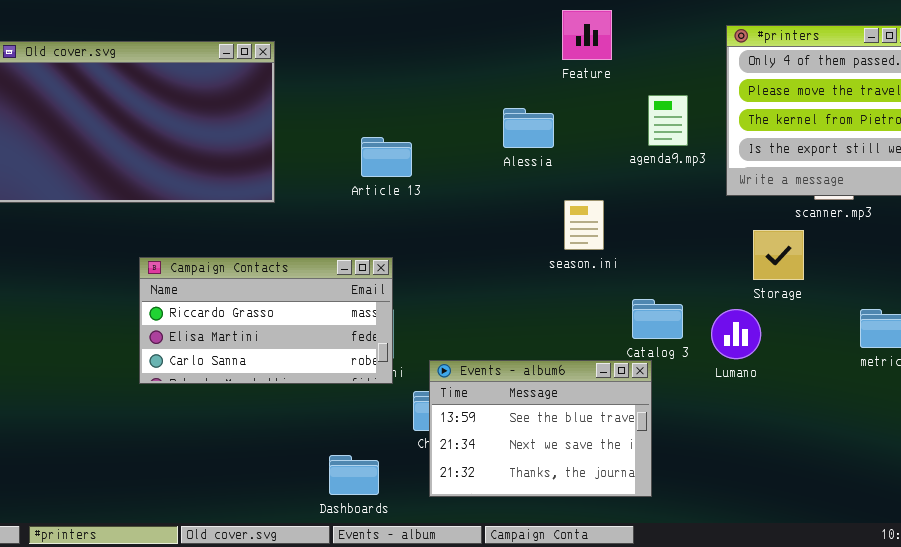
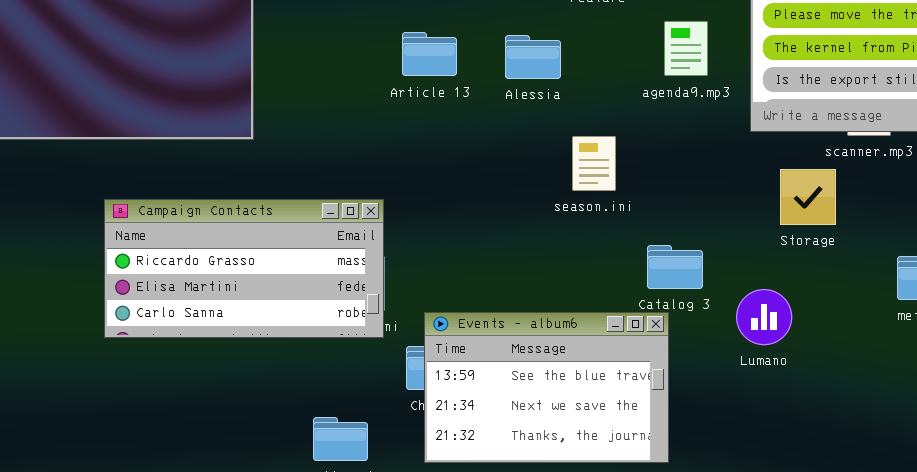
Article 13: [361,137,412,177] -> [402,32,457,76], moved
Lumano: [711,309,761,359] -> [736,289,792,345], moved

